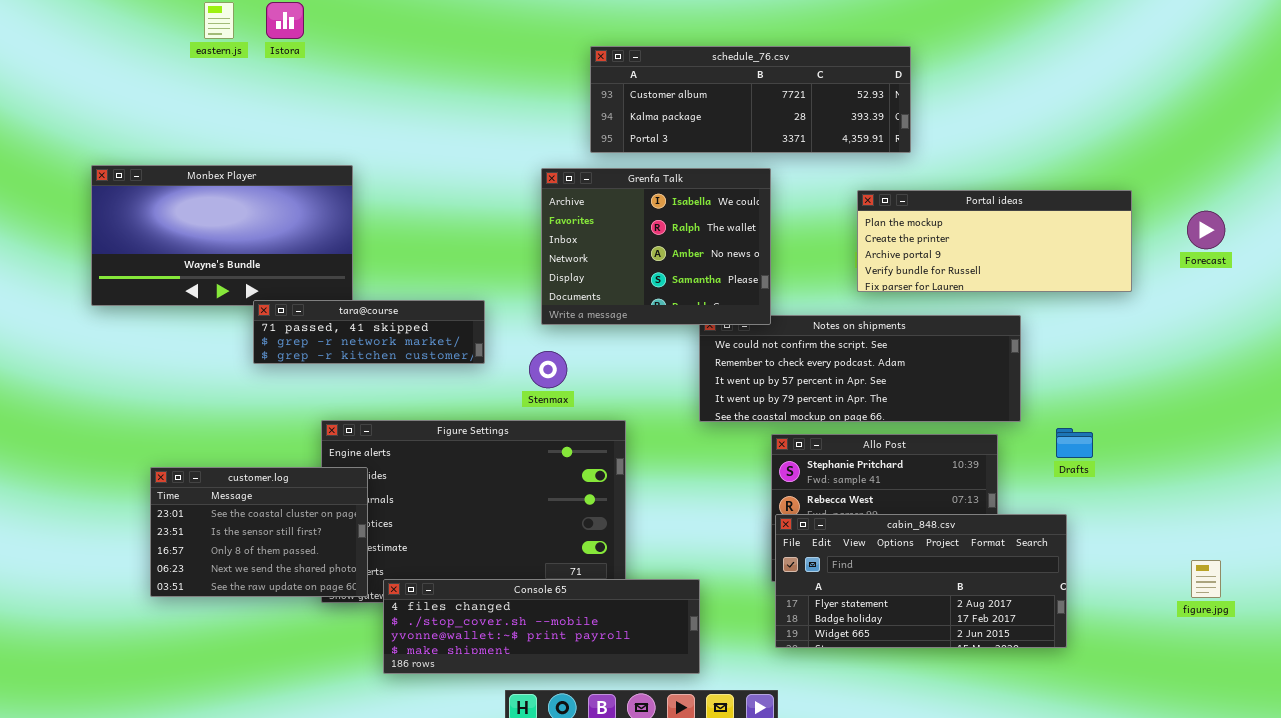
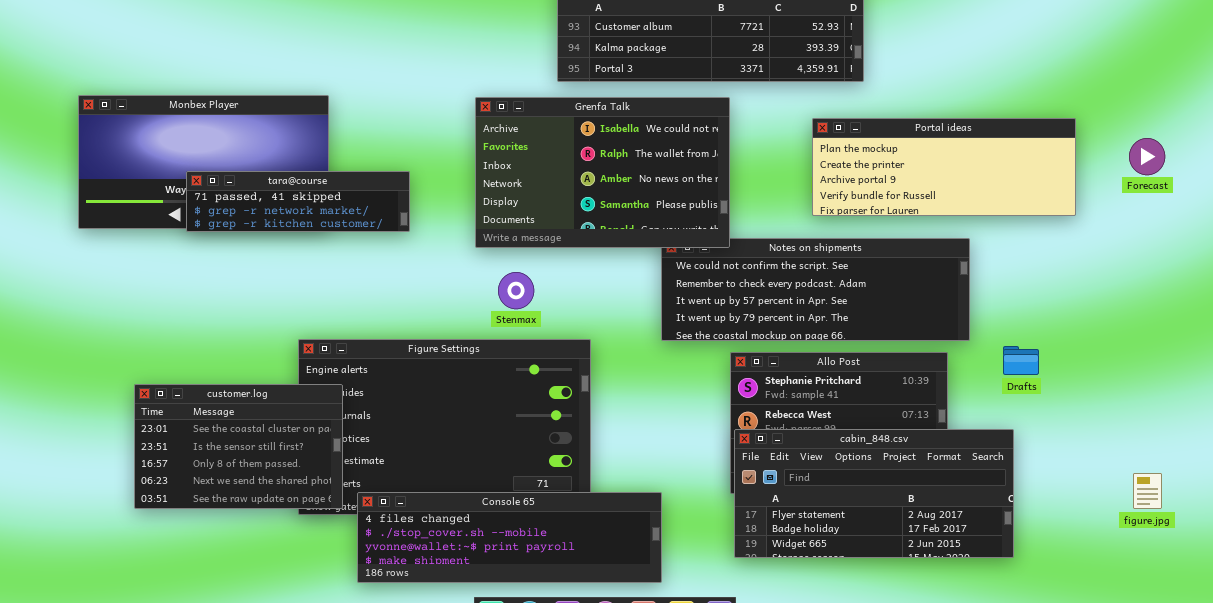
Grenfa Talk: [541,168,771,325] -> [475,97,730,248], resized
tara@course: [253,300,485,364] -> [186,171,410,232], moved

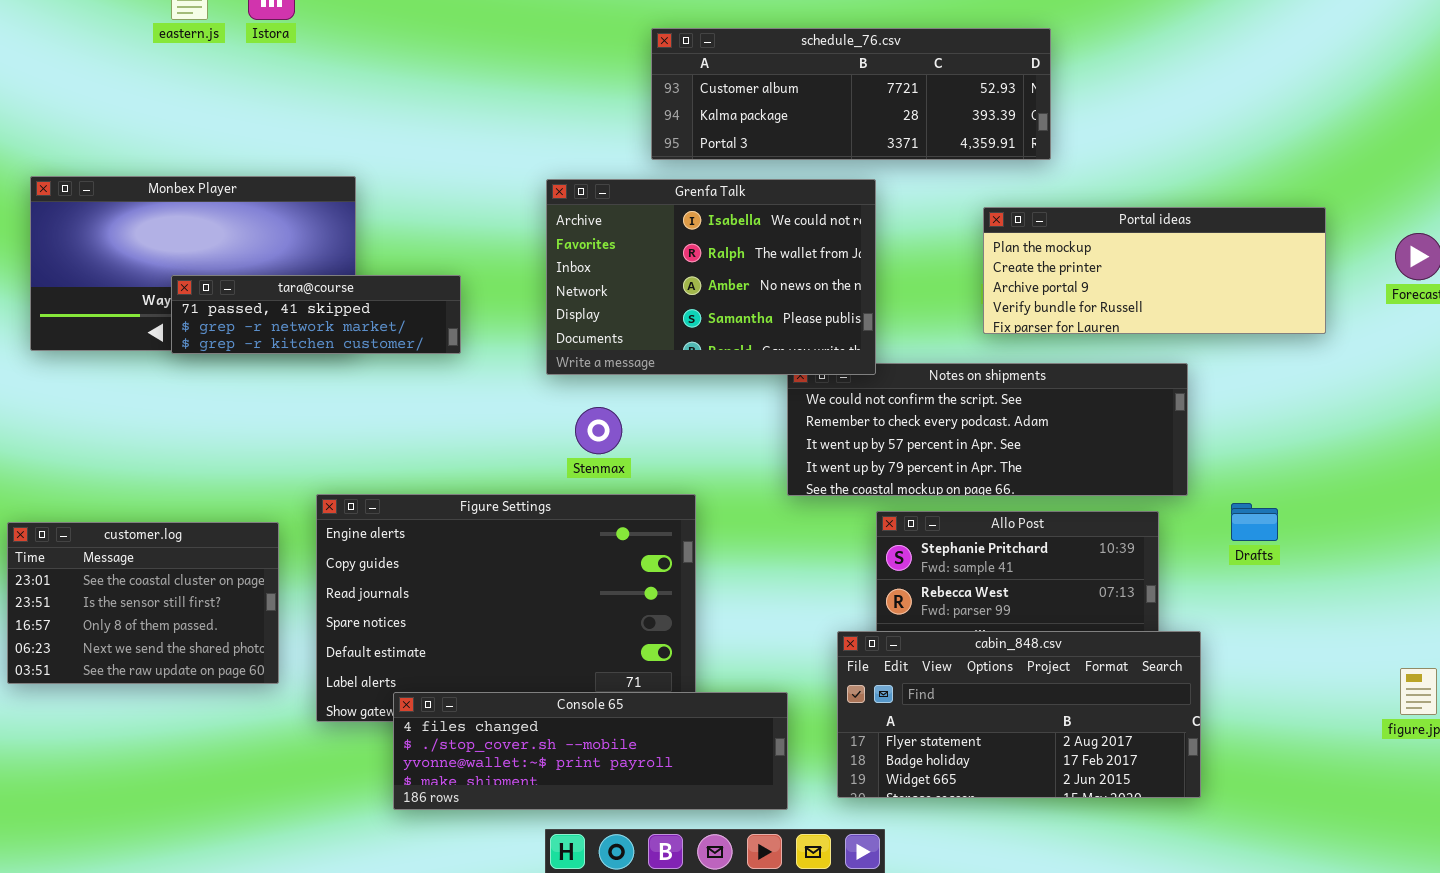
customer.log: [134,384,343,509] -> [7,522,279,684], moved
cabin_848.csv: [734,429,1014,558] -> [837,631,1201,798], moved

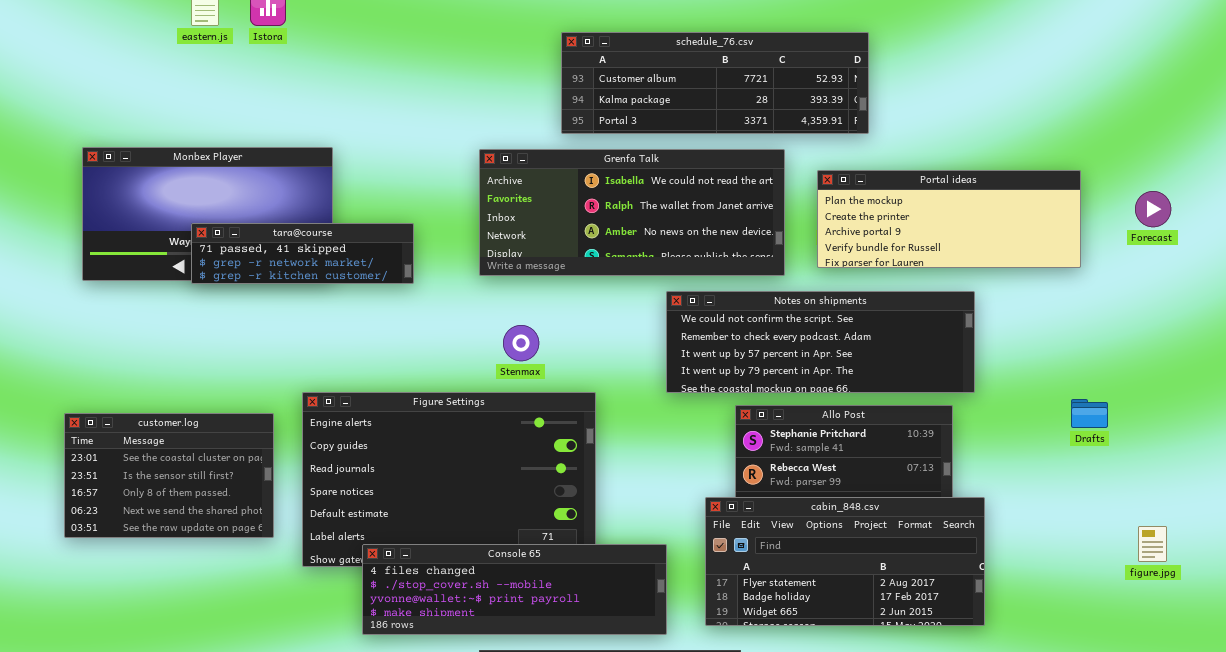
Grenfa Talk: [546,179,876,375] -> [479,149,785,276], resized
Drafts: [1231,503,1278,541] -> [1071,399,1108,428], moved

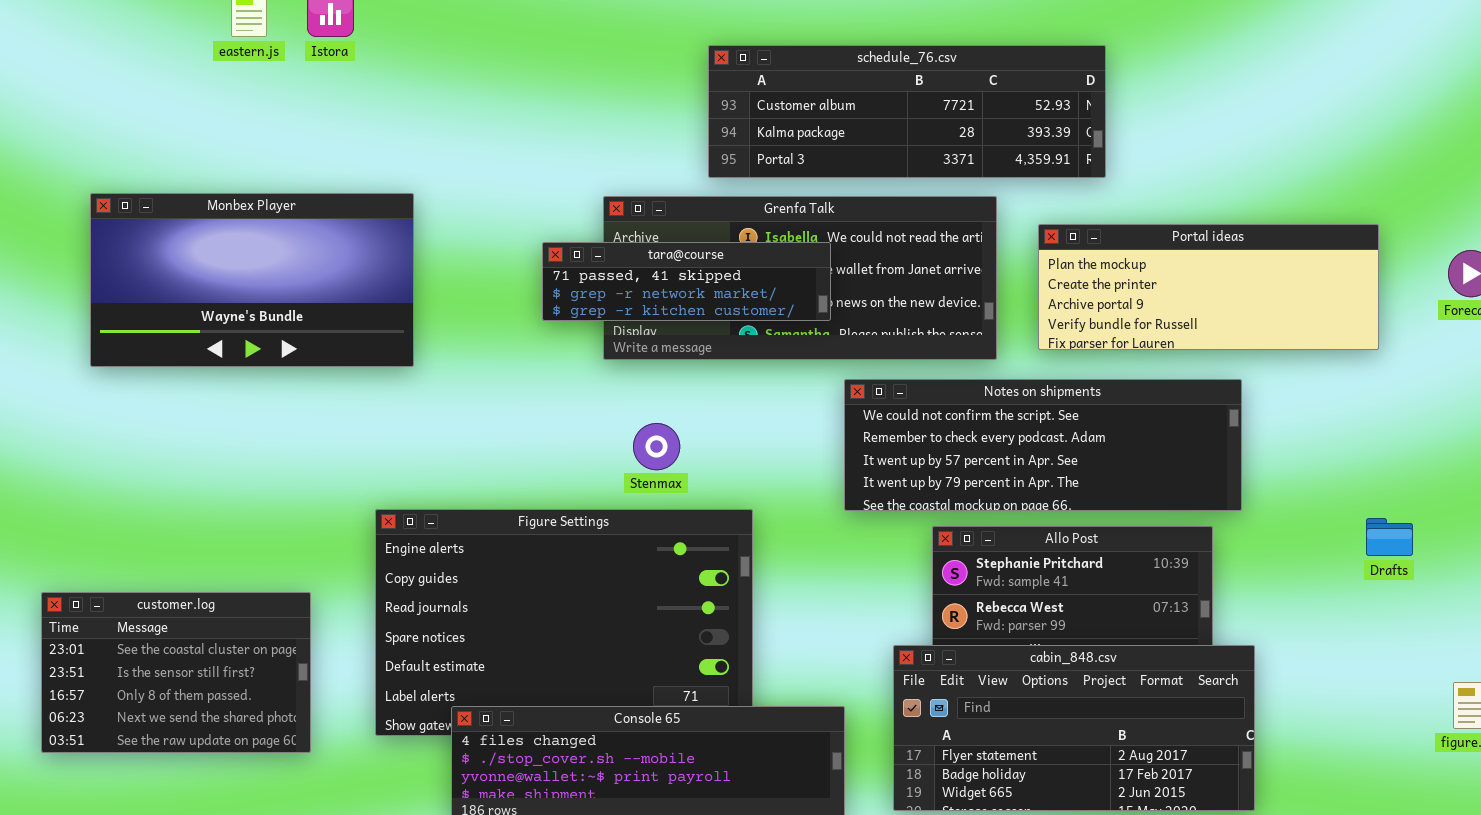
tara@course: [191,223,414,284] -> [542,242,831,321], moved
customer.log: [64,413,274,538] -> [41,592,311,753], moved

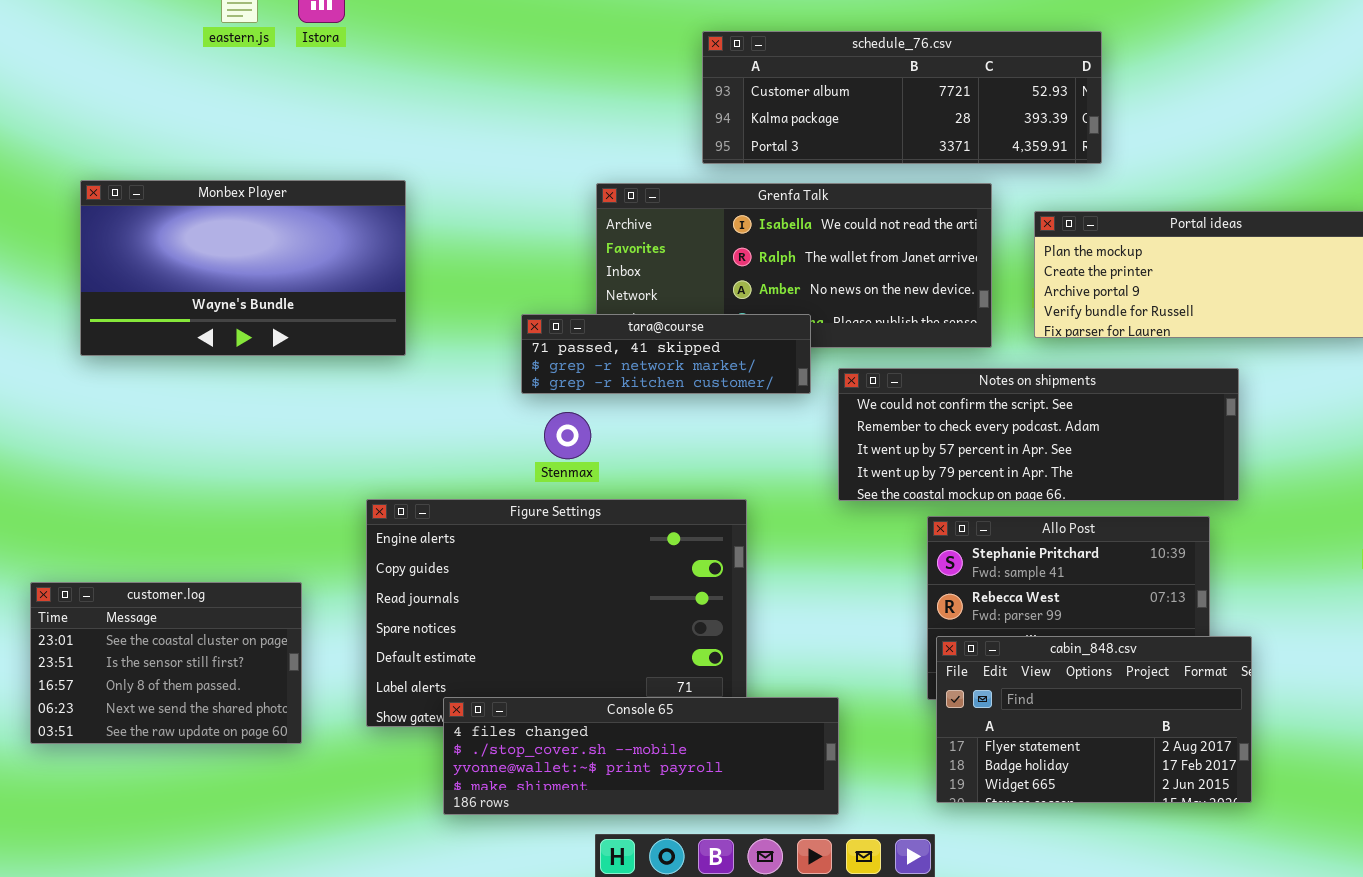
tara@course: [542,242,831,321] -> [521,314,811,394], moved
Stenmax: [633,423,680,470] -> [544,412,591,459], moved
cabin_848.csv: [893,645,1255,811] -> [936,636,1252,803], resized

